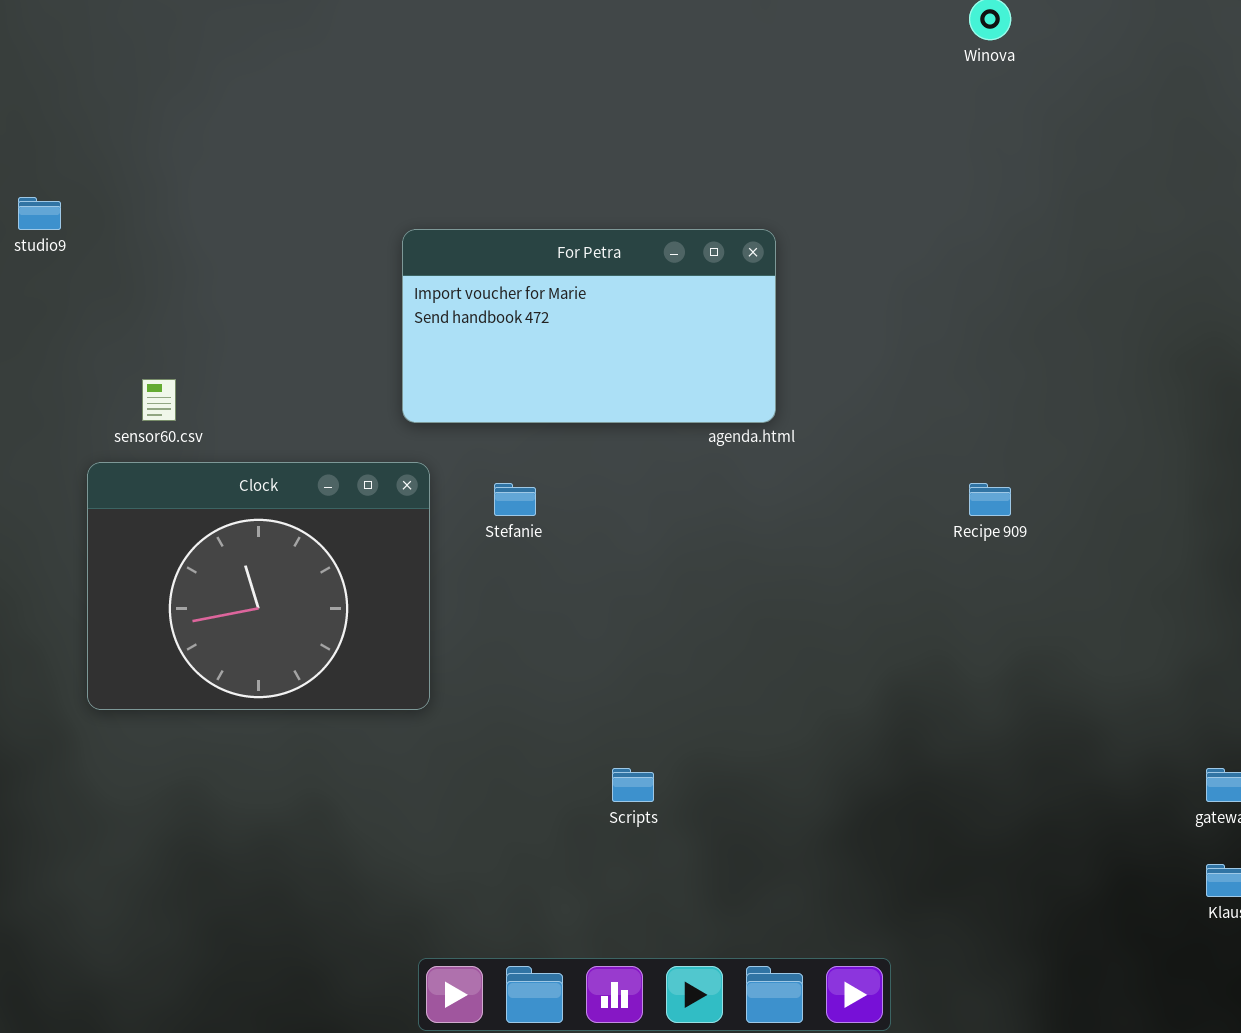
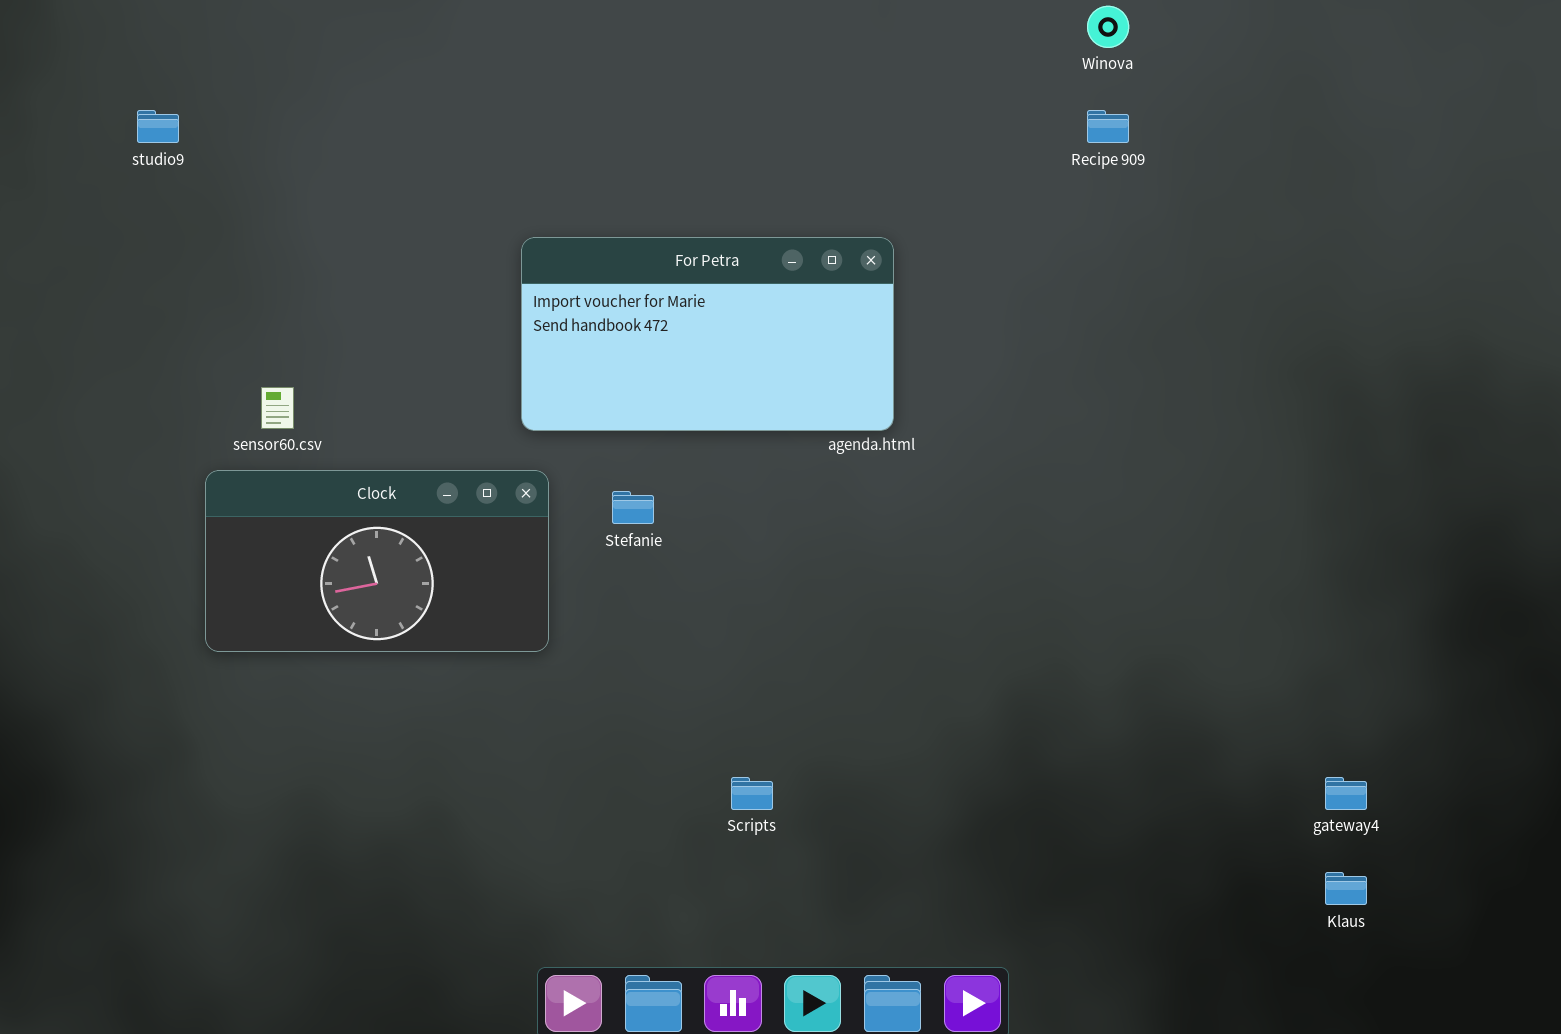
studio9: [18,197,61,230] -> [137,110,179,143], moved
Clock: [87,462,430,710] -> [205,470,549,652], resized
Recipe 909: [969,483,1011,516] -> [1087,110,1129,143], moved

